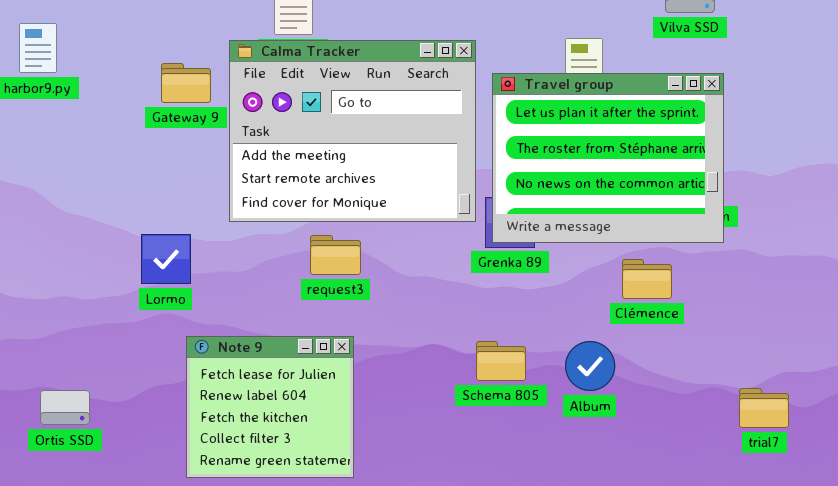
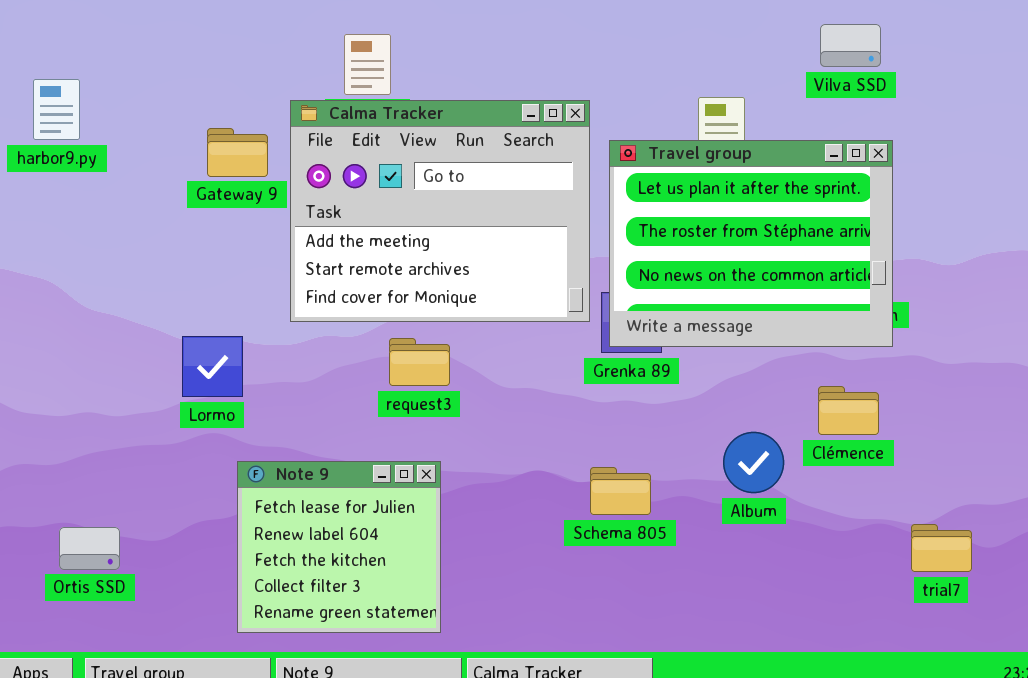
Clémence: [622,259,672,299] -> [818,386,879,435], moved
Album: [565,341,615,391] -> [723,432,784,493], moved

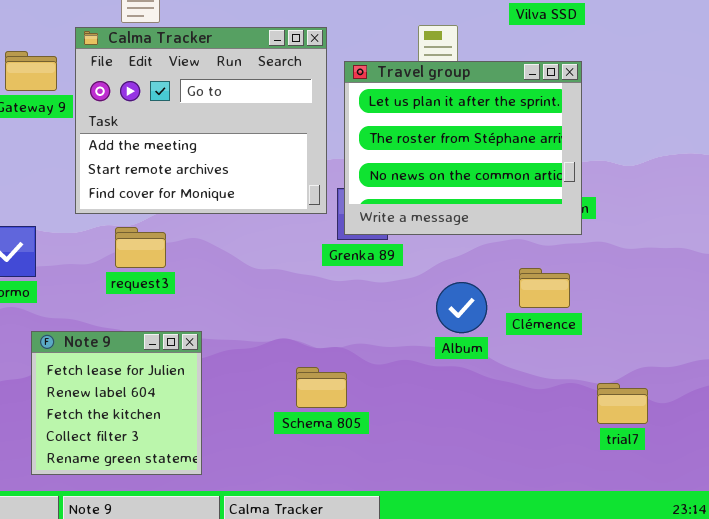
request3: [389,338,450,386] -> [115,227,166,268], moved
Album: [723,432,784,493] -> [436,282,487,333], moved
Schema 805: [590,467,651,515] -> [296,367,347,408], moved

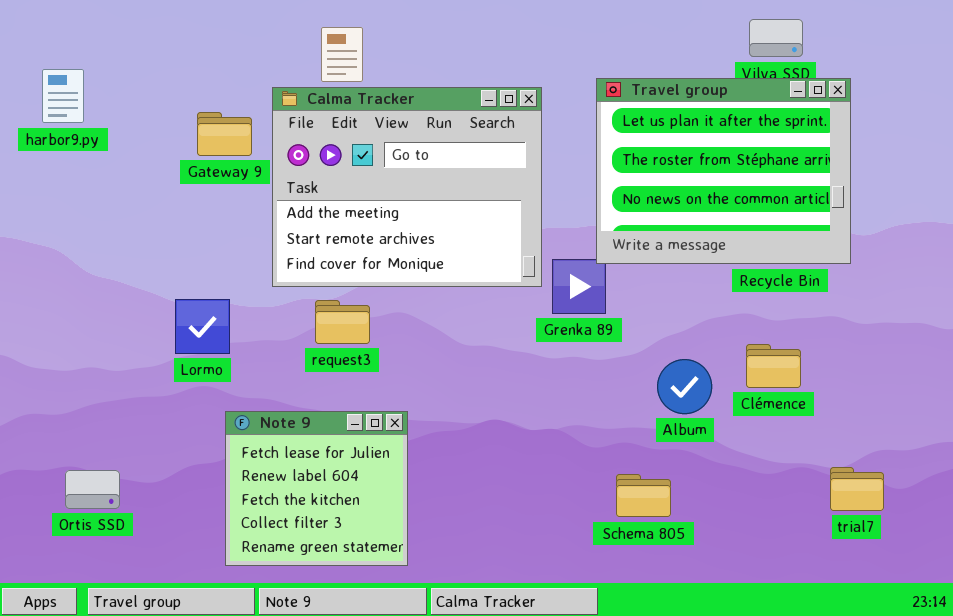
Travel group: [344,61,582,235] -> [596,78,851,264], moved
Schema 805: [296,367,347,408] -> [616,474,671,517], moved

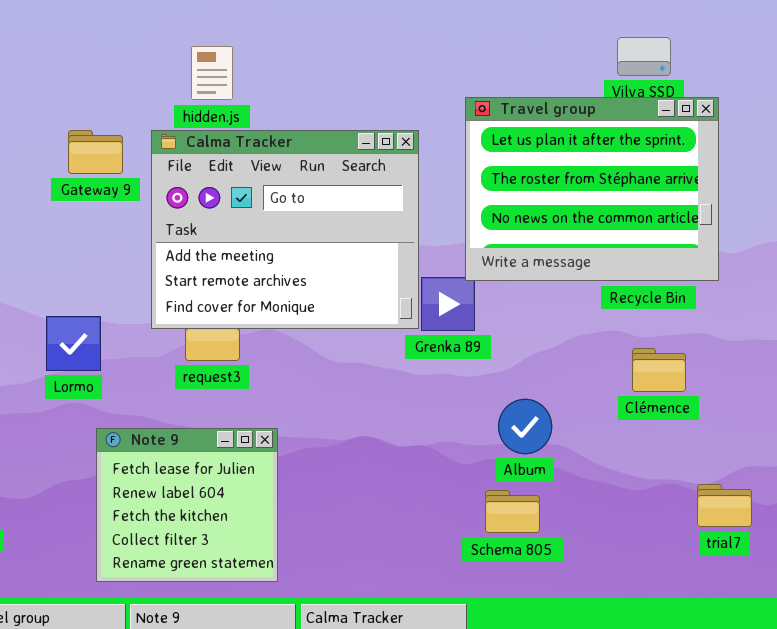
Calma Tracker: [272,87,542,287] -> [151,130,419,329], moved
Clémence: [746,344,801,388] -> [632,348,686,392], moved
Album: [657,359,712,414] -> [498,399,552,454], moved

